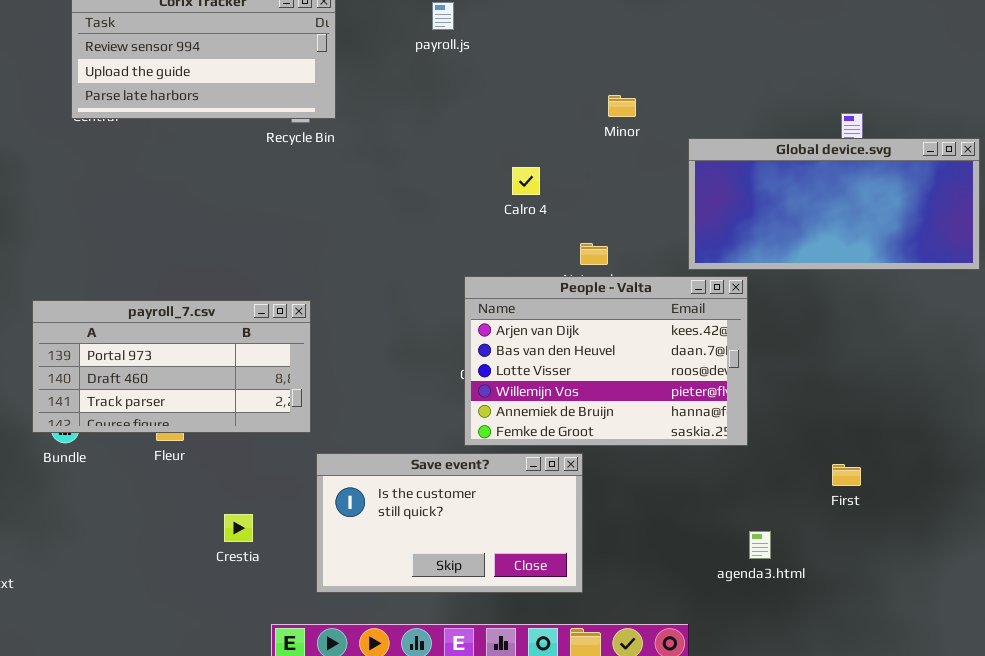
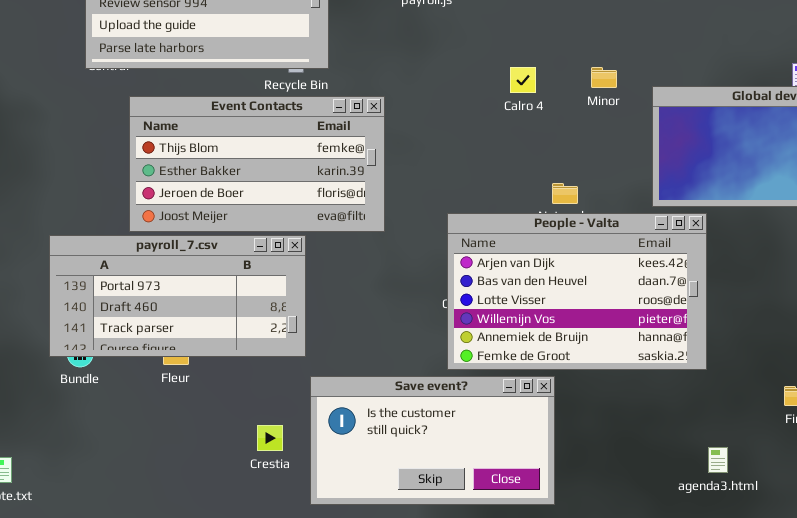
Minor: [608,95,636,117] -> [591,67,617,88], moved
Event Contacts: none -> [129,96,385,232], opened
Calro 4: [512,167,540,195] -> [510,67,536,93], moved
Crestia: [224,514,253,542] -> [257,425,283,451], moved

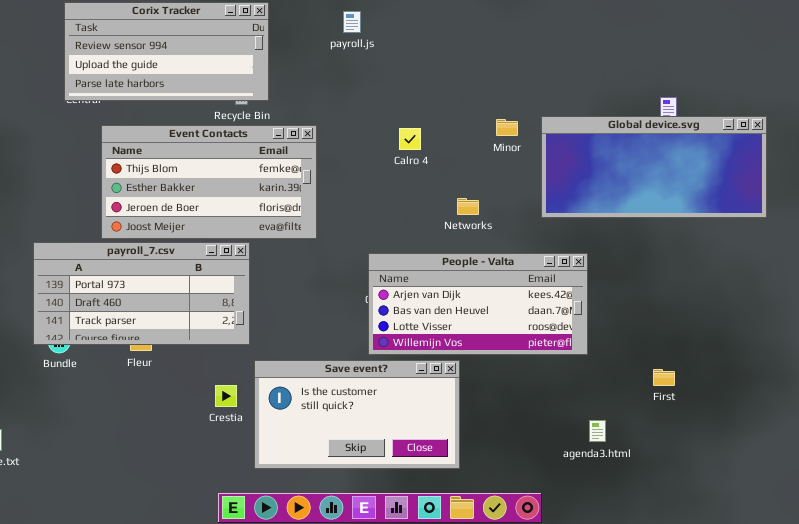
Calro 4: [510,67,536,93] -> [399,128,421,150], moved
Minor: [591,67,617,88] -> [496,119,518,136], moved
People - Valta: [447,213,707,370] -> [368,253,588,355], resized
Crestia: [257,425,283,451] -> [215,385,237,407], moved

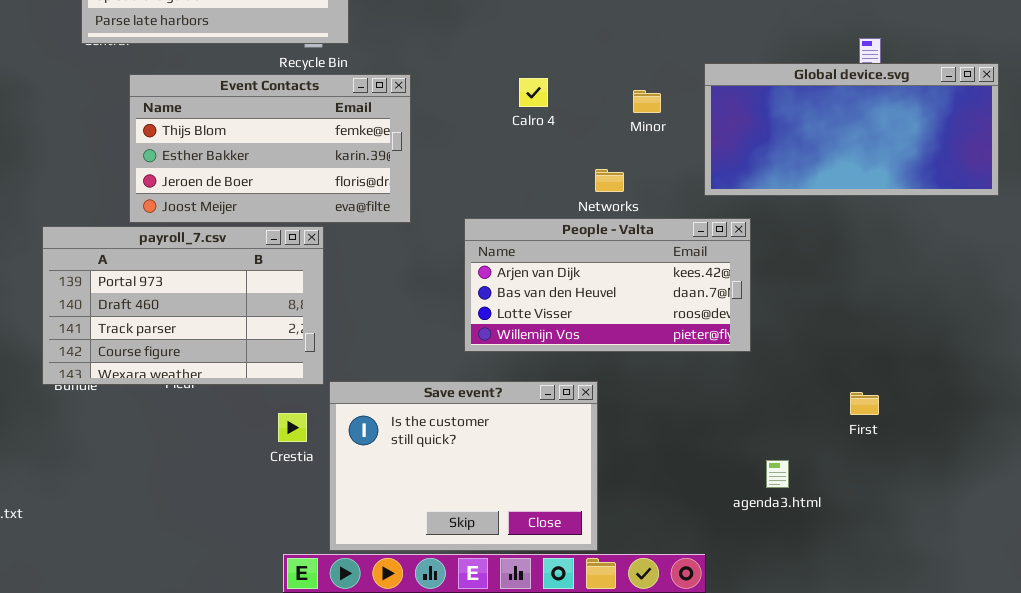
Minor: [496,119,518,136] -> [633,90,661,113], moved
payroll_7.csv: [33,242,250,345] -> [42,226,324,385], resized
People - Valta: [368,253,588,355] -> [464,218,751,352], moved
Save event?: [254,360,460,469] -> [329,381,598,551], resized

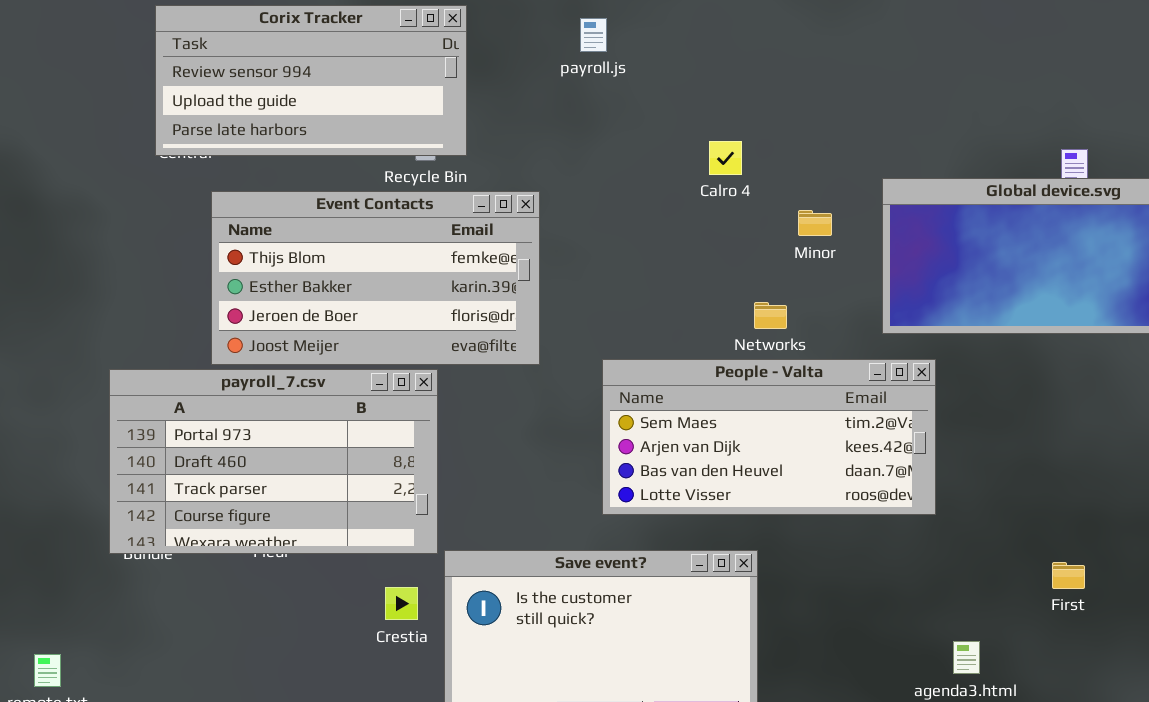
Calro 4: [519,78,548,107] -> [709,141,742,175], moved
People - Valta: [464,218,751,352] -> [602,359,936,515], scrolled up 1 row

